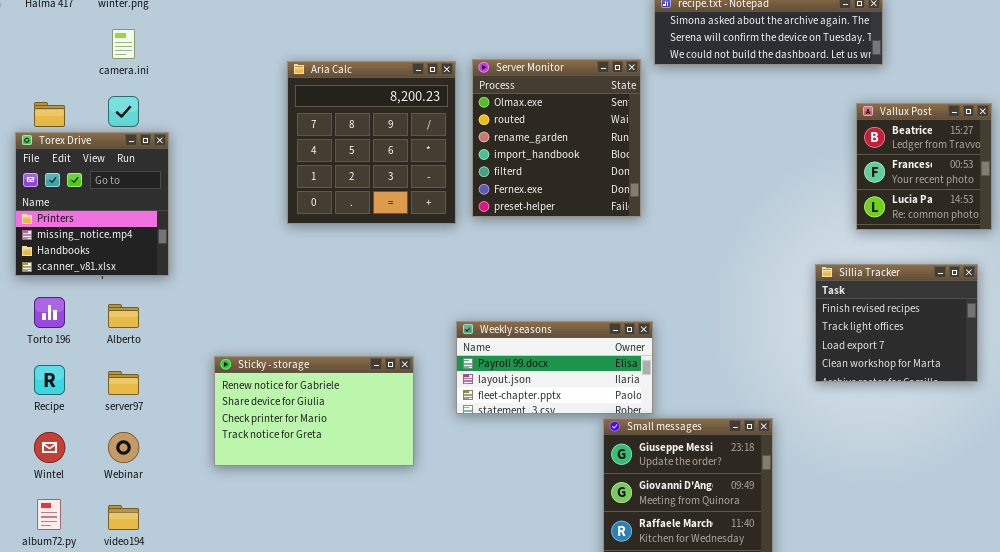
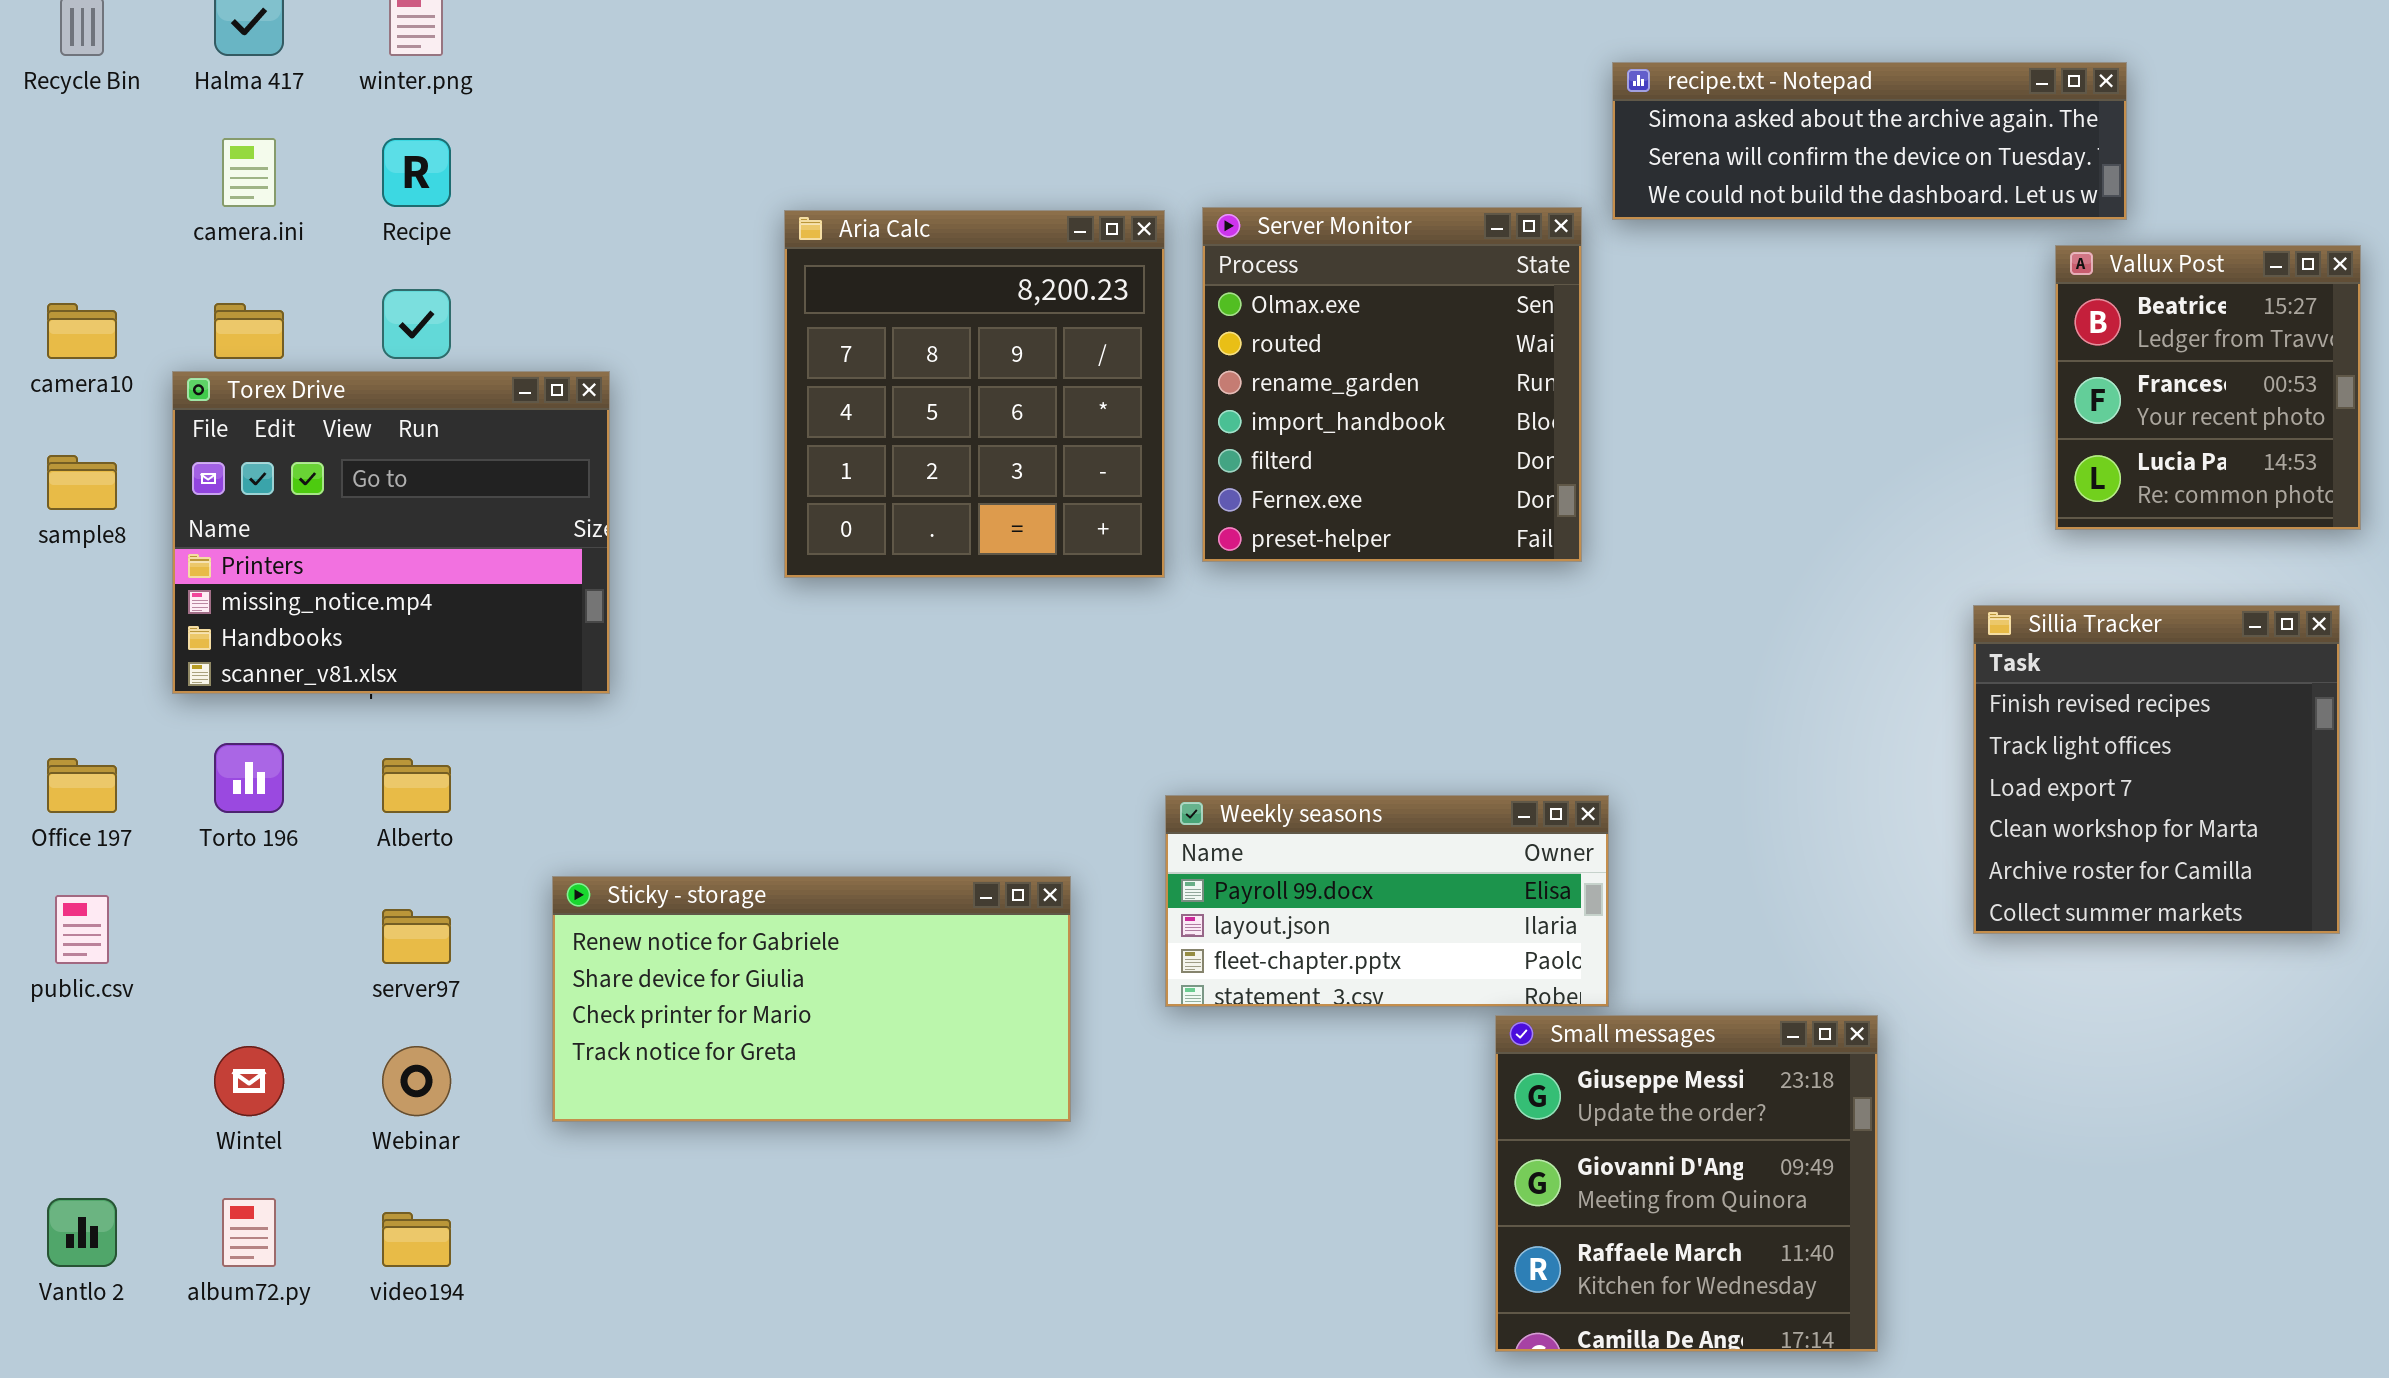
camera.ini: [112,29,135,59] -> [222,138,276,207], moved
Vallux Post: [856,103,992,230] -> [2055,245,2361,530], moved
Torex Drive: [15,132,169,276] -> [172,371,610,694], resized
Sillia Tracker: [815,264,978,382] -> [1973,605,2340,934], resized
Sticky - storage: [214,356,414,466] -> [552,876,1071,1122], resized
Recipe: [34,365,65,395] -> [382,138,451,207], moved

